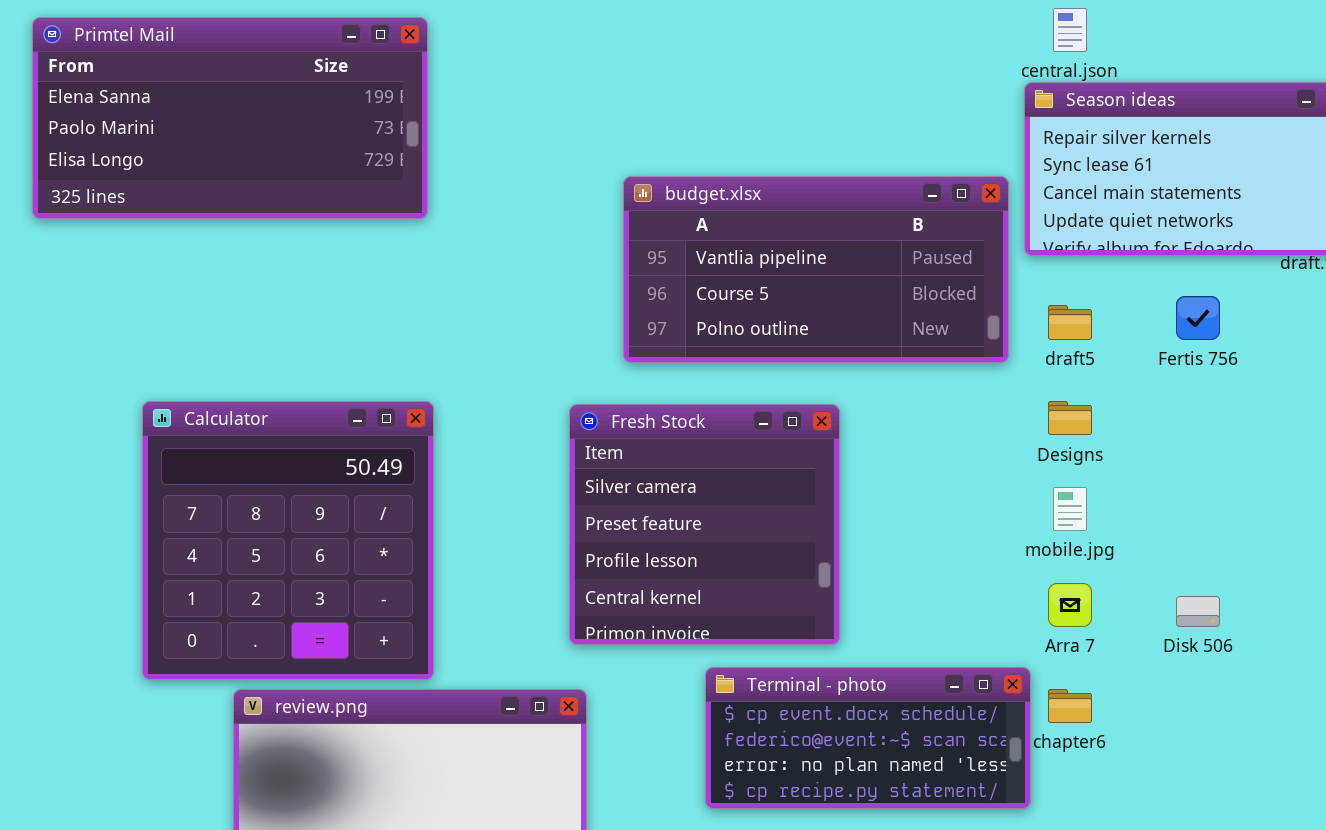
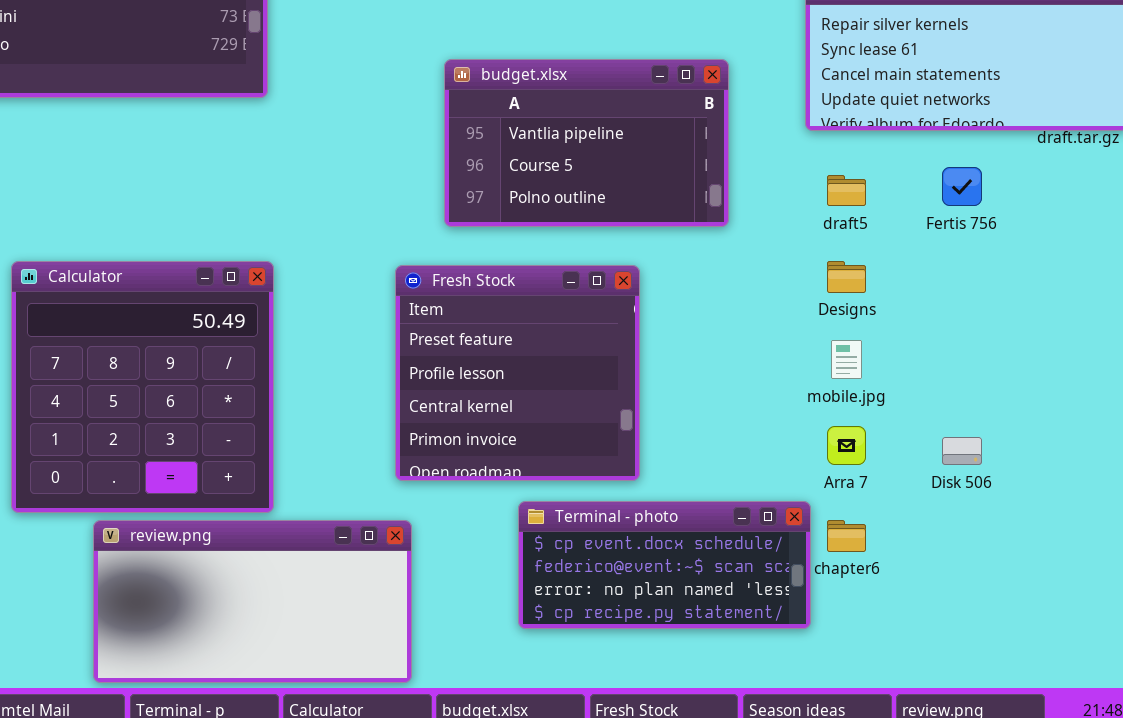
budget.xlsx: [623,176,1009,363] -> [444,59,729,227], resized
Fresh Stock: [569,404,840,645] -> [395,265,640,481], scrolled down 1 row

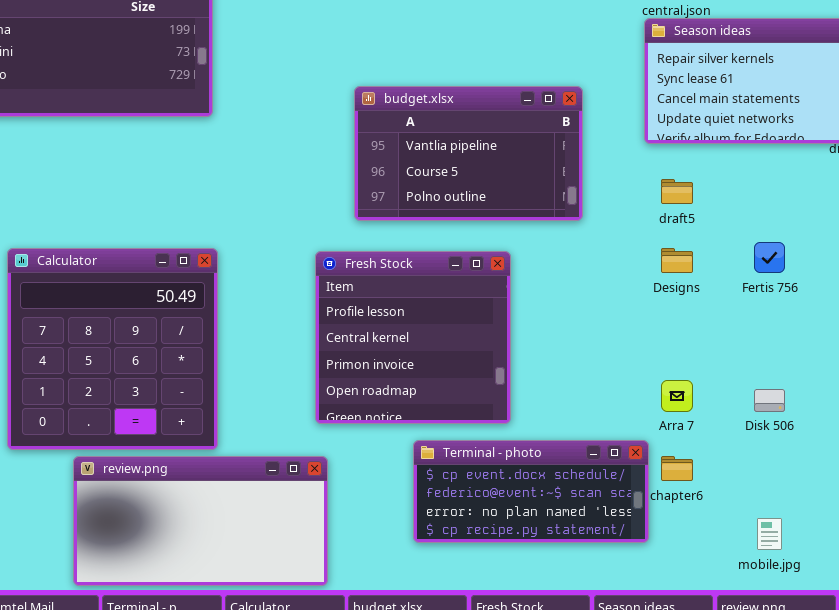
Fertis 756: [942,167,982,206] -> [754,242,785,273], moved
Fresh Stock: [395,265,640,481] -> [315,251,511,424], scrolled down 1 row
mobile.jpg: [831,340,862,379] -> [757,518,782,550], moved

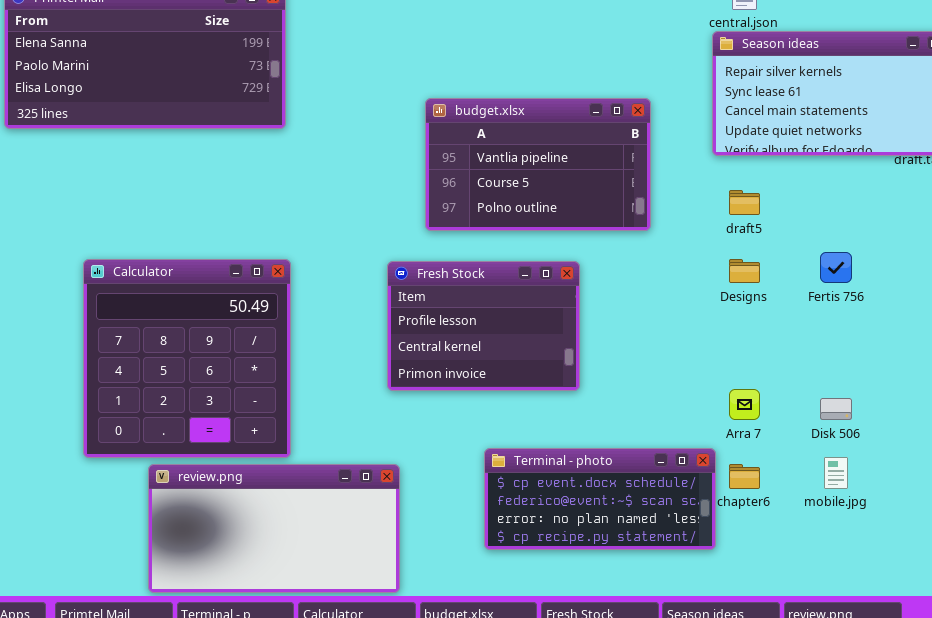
Fresh Stock: [315,251,511,424] -> [387,261,580,391], resized
mobile.jpg: [757,518,782,550] -> [824,457,848,489], moved

